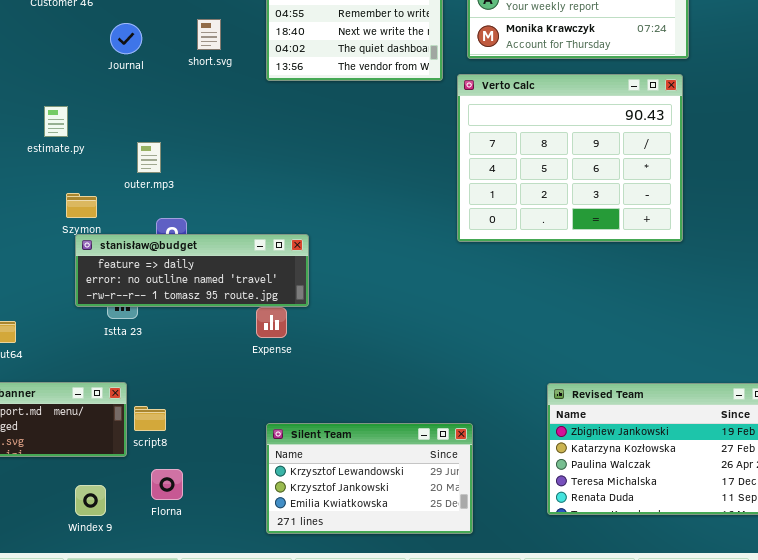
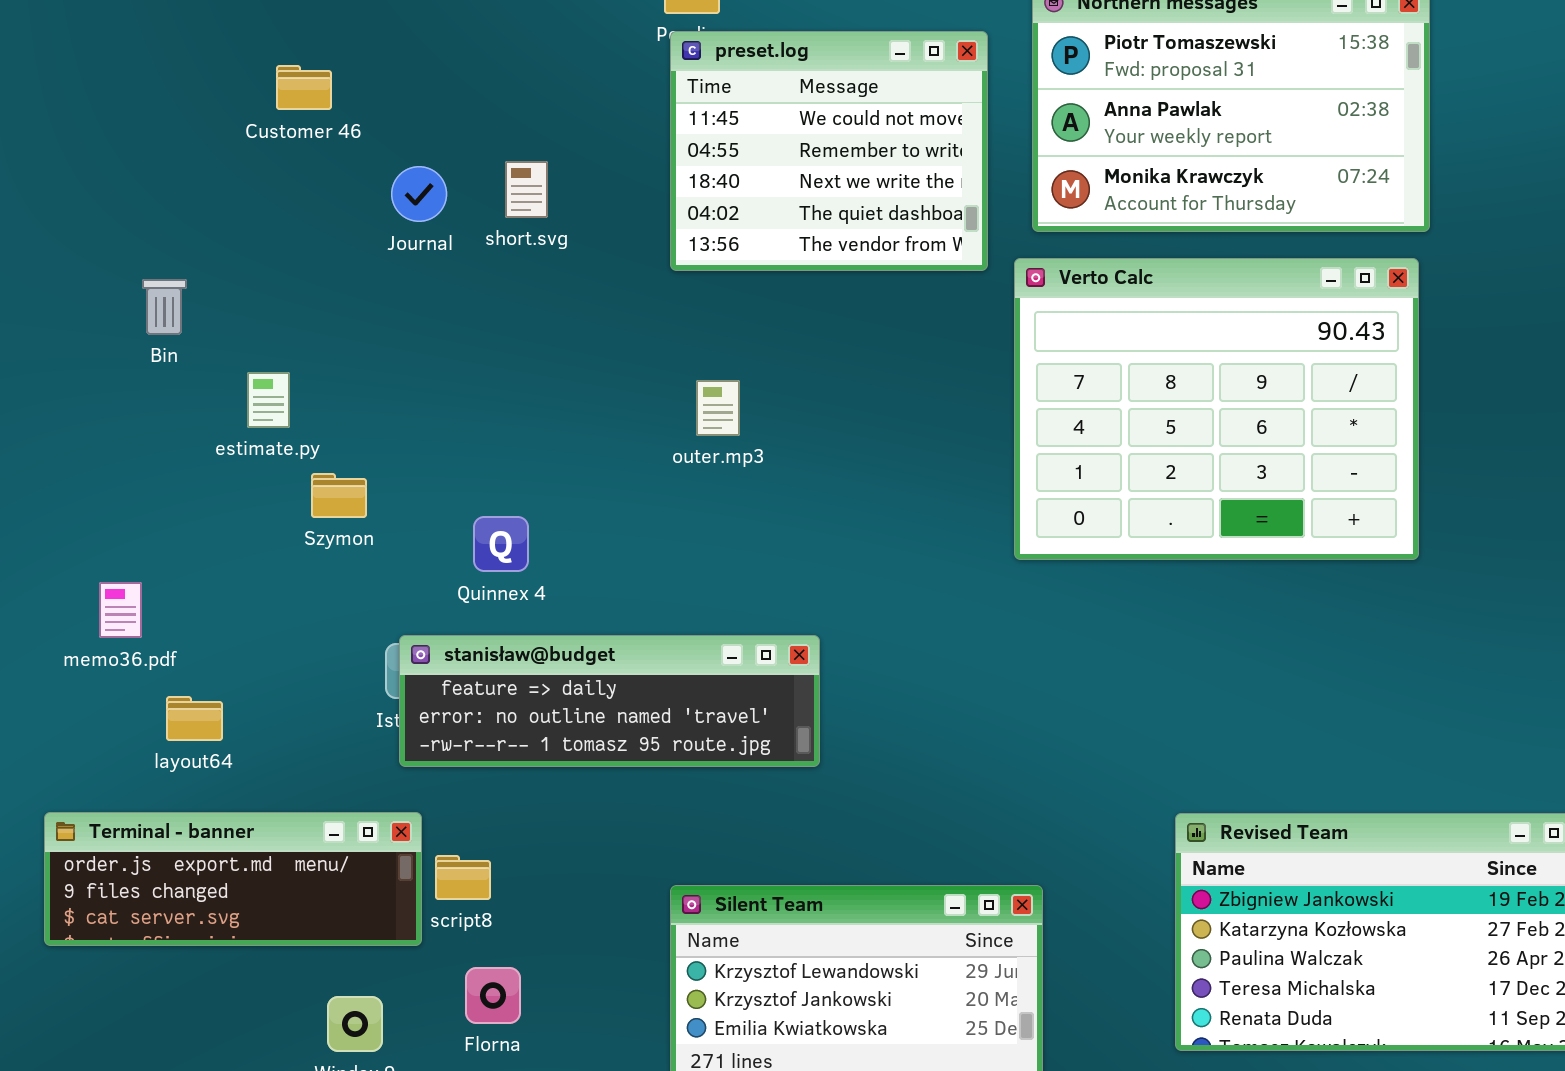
short.svg: [197,19,221,50] -> [505,161,548,218], moved
estimate.py: [44,106,68,137] -> [247,372,290,428], moved
outer.mp3: [137,142,161,173] -> [696,380,740,436], moved
stanisław@budget: [75,234,309,307] -> [399,635,820,767], moved

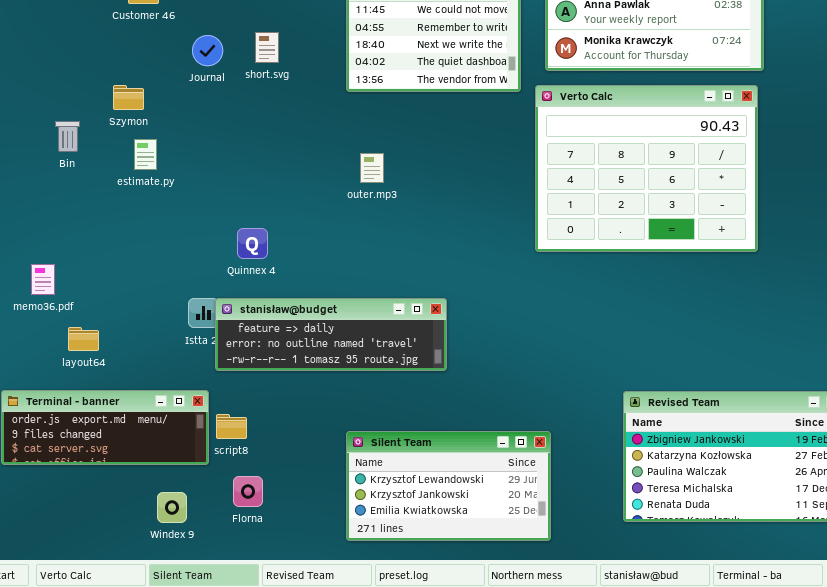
Bin: [142,279,187,335] -> [55,121,80,152], moved
estimate.py: [247,372,290,428] -> [134,139,157,170], moved
Szymon: [311,473,367,518] -> [113,85,144,110], moved
stanisław@budget: [399,635,820,767] -> [215,298,447,371], moved

